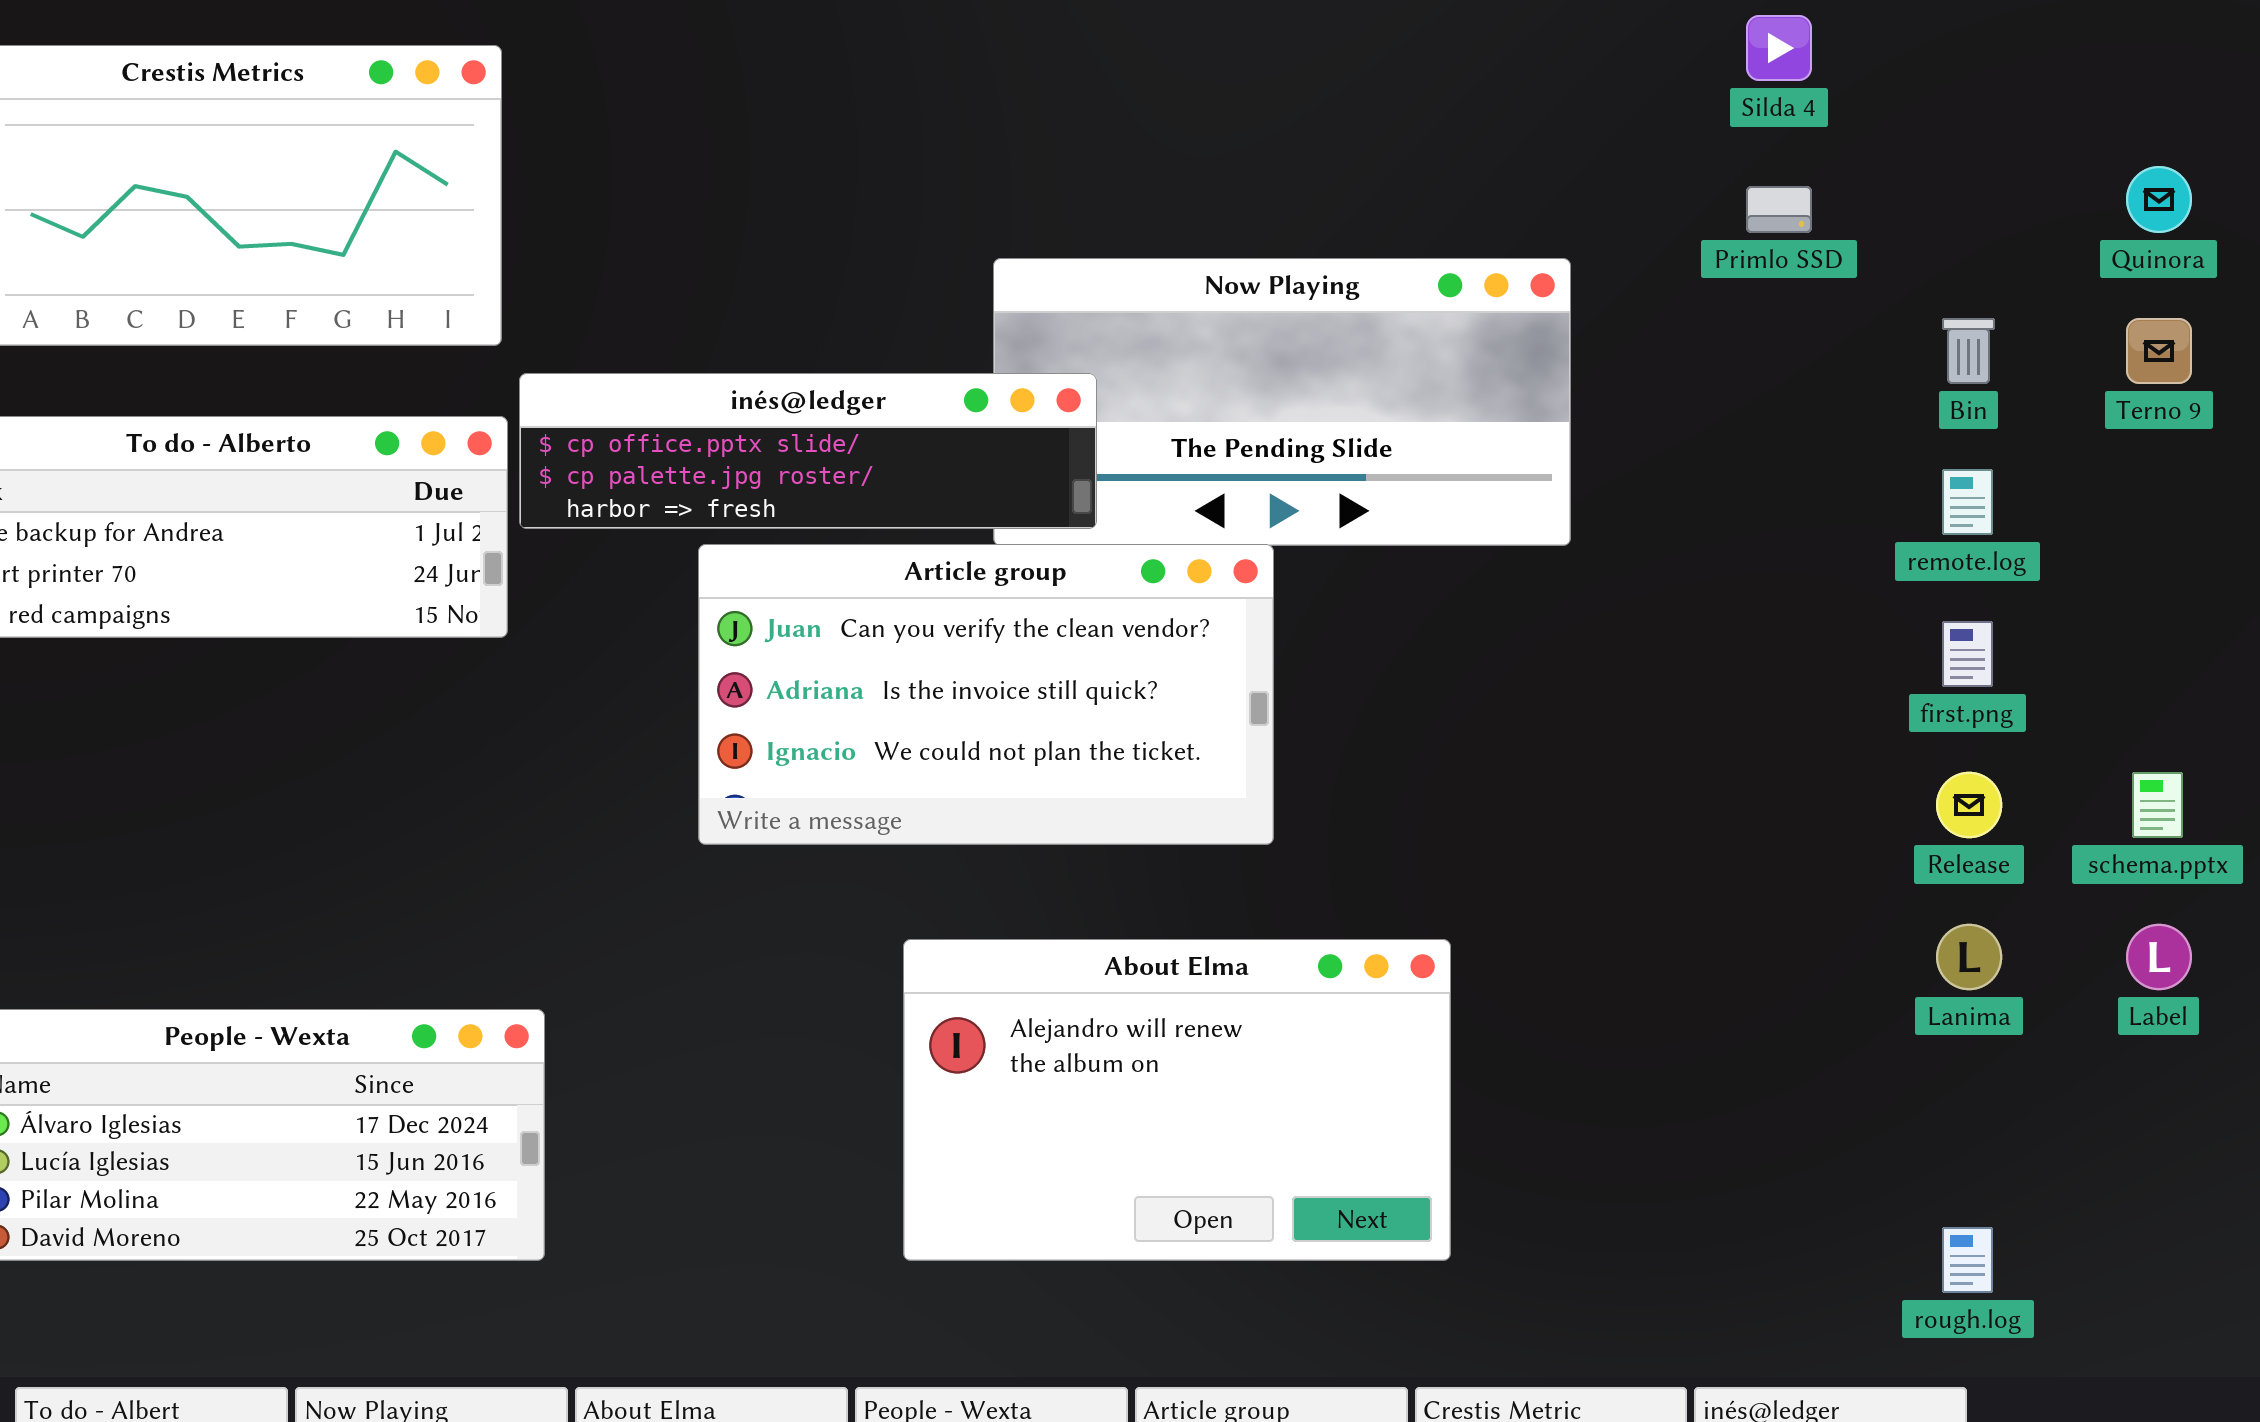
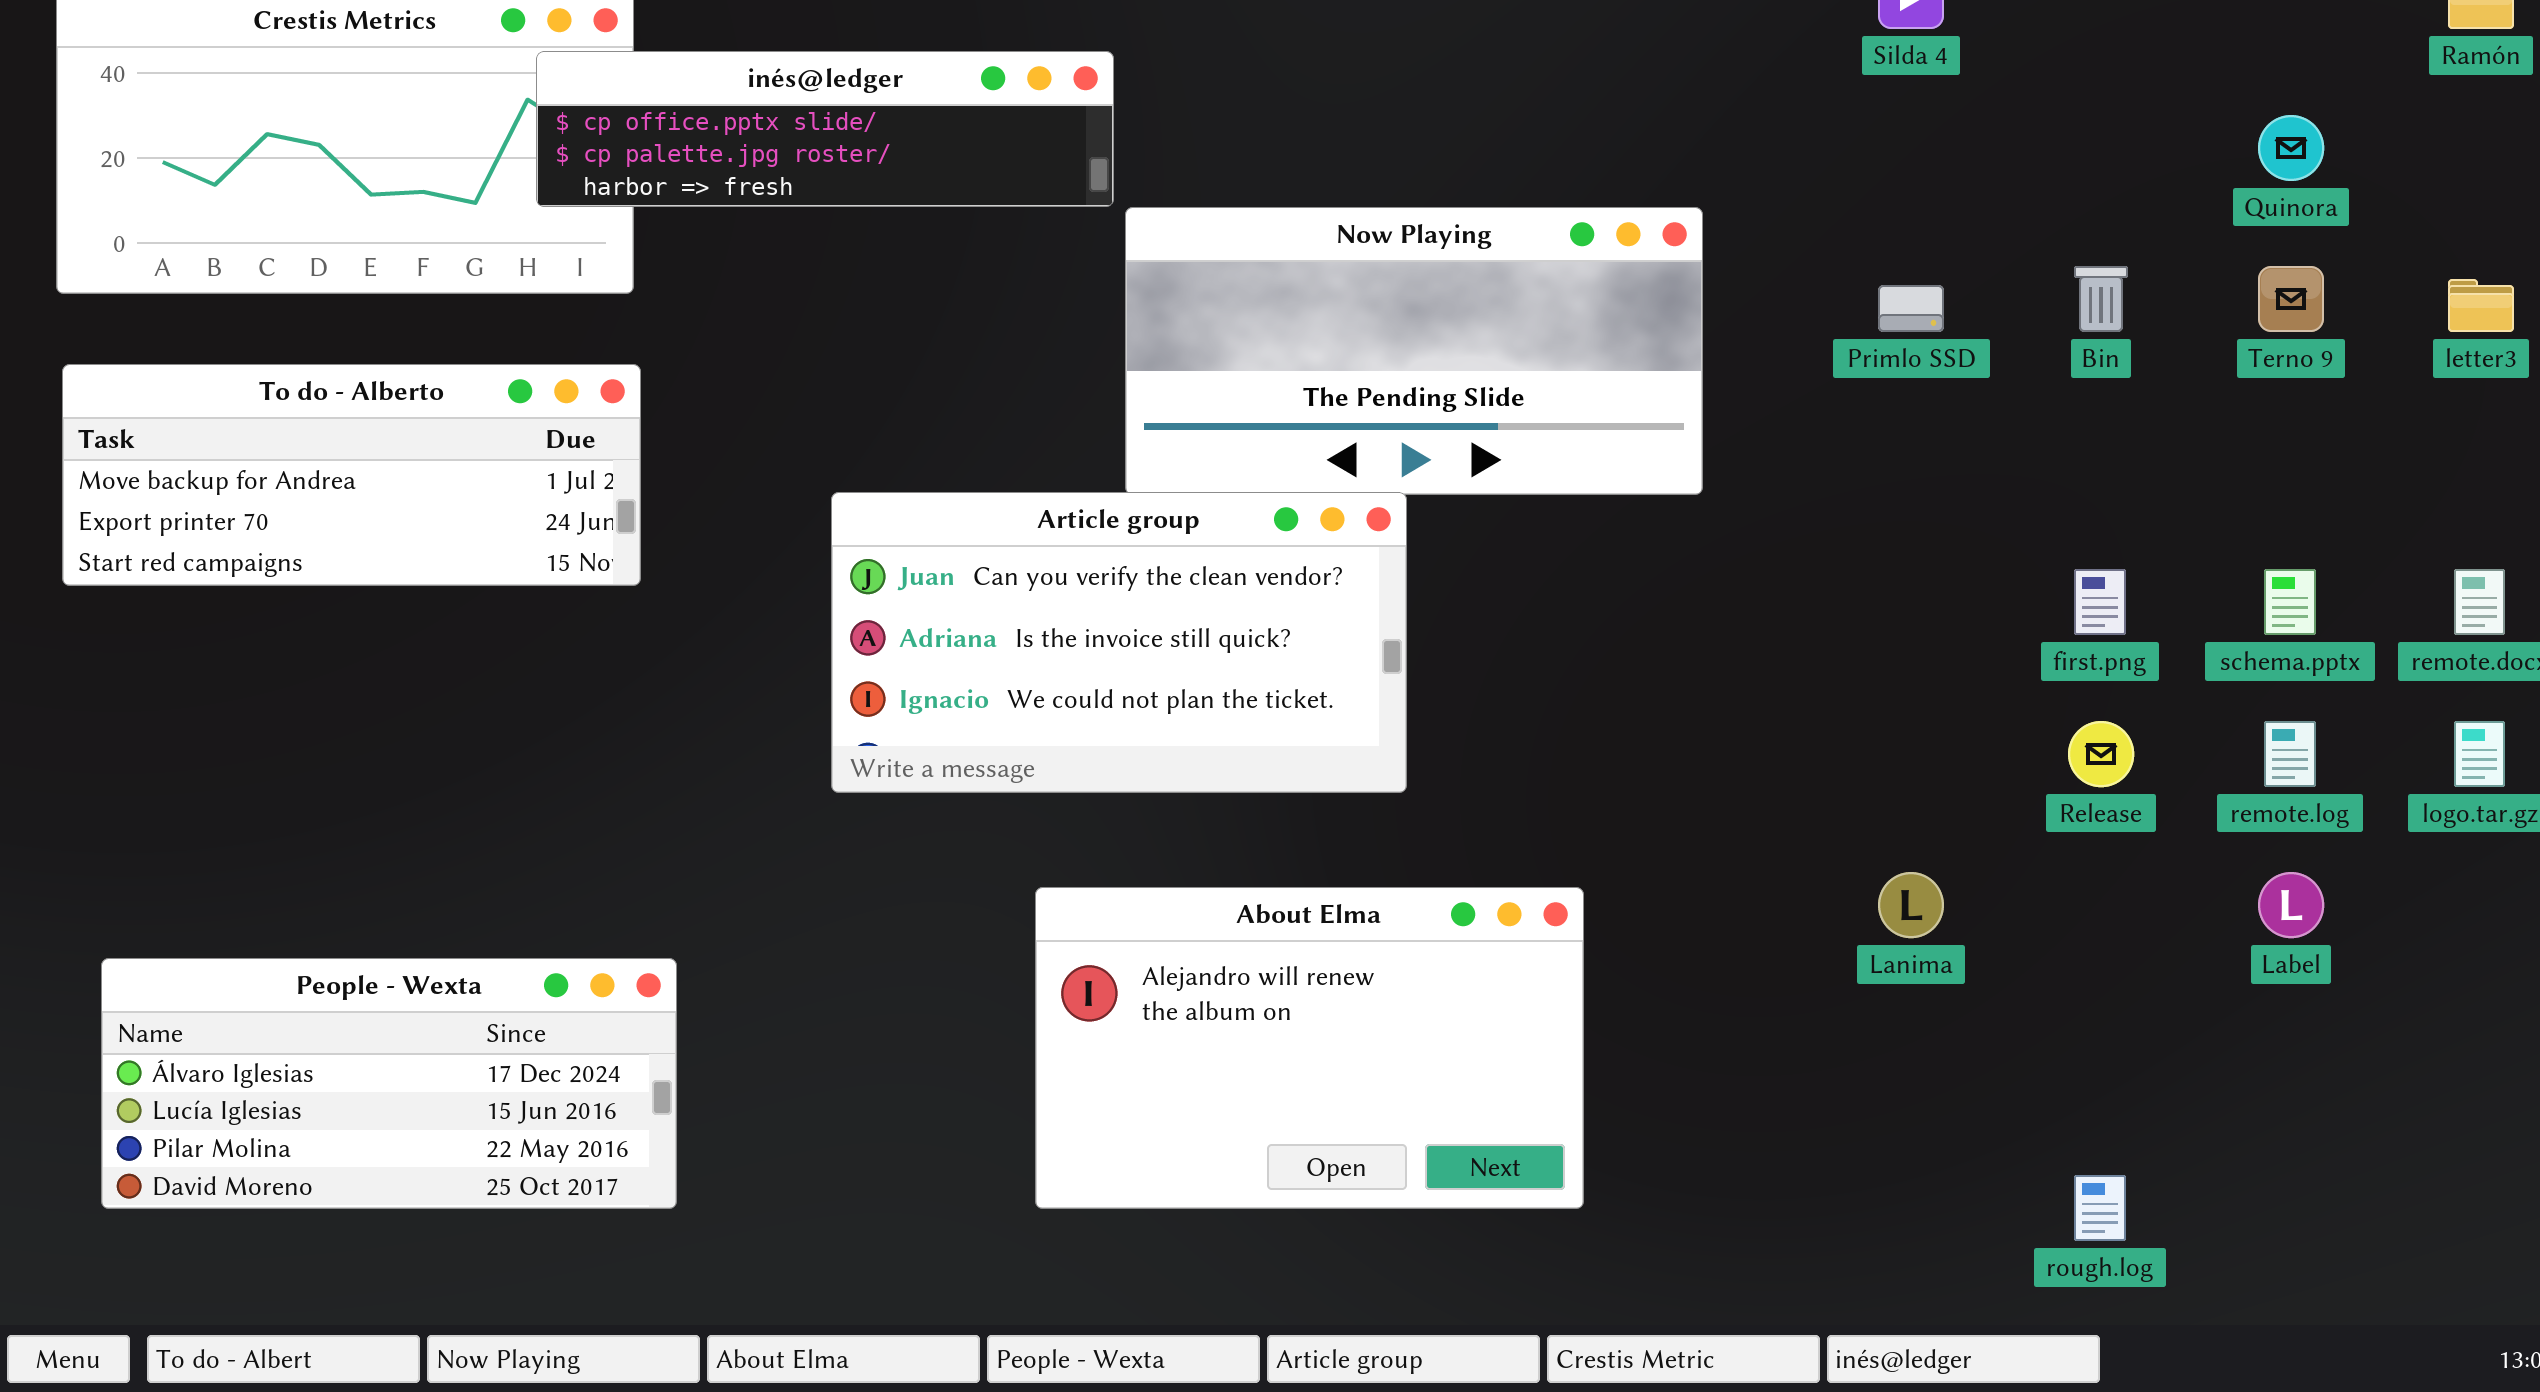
Primlo SSD: [1746,186,1812,233] -> [1878,285,1944,332], moved
inés@ledger: [519,373,1097,529] -> [536,51,1114,207], moved
remote.log: [1942,469,1993,535] -> [2264,721,2316,787], moved
schema.pptx: [2132,772,2183,838] -> [2264,569,2316,635], moved
Lanima: [1936,924,2002,990] -> [1878,872,1944,938], moved

